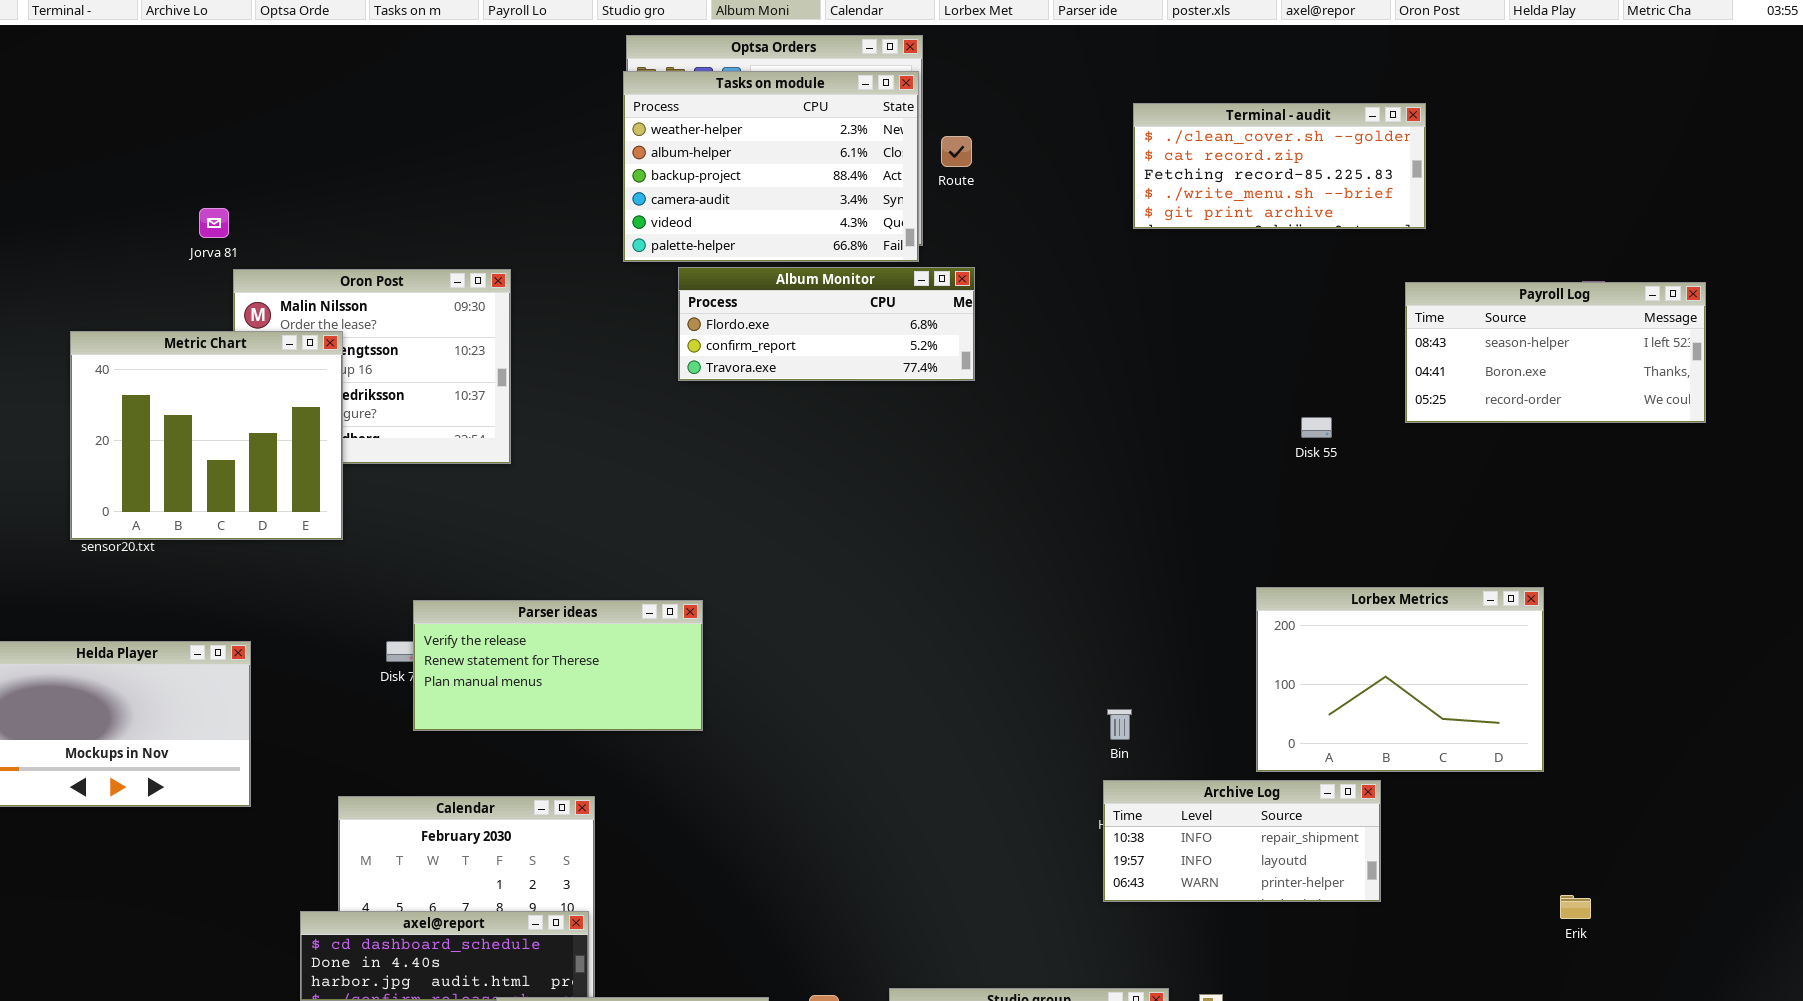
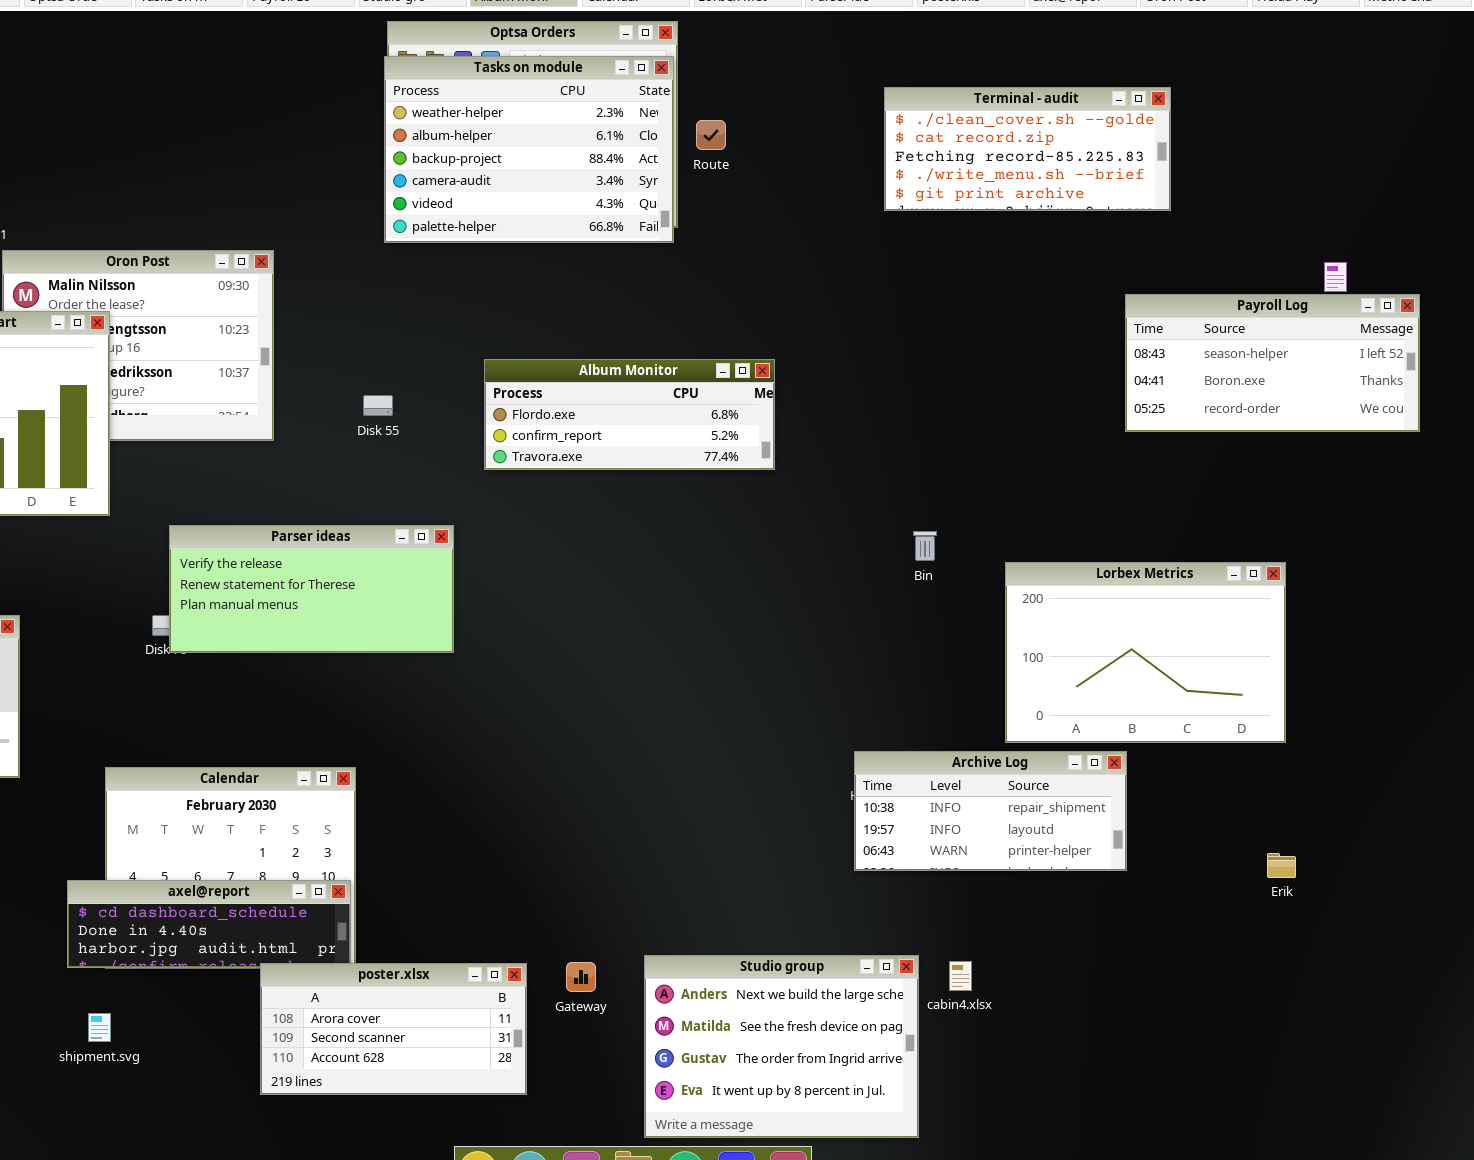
Album Monitor: [678,267,975,381] -> [484,359,775,470], moved
Payroll Log: [1405,282,1706,423] -> [1125,294,1420,432], moved
Disk 55: [1301,417,1332,438] -> [363,395,393,416], moved
Parser ideas: [413,600,703,731] -> [169,525,454,653], moved
Bin: [1107,709,1132,740] -> [913,531,937,561], moved
Erik: [1560,895,1591,919] -> [1267,853,1296,878], moved

